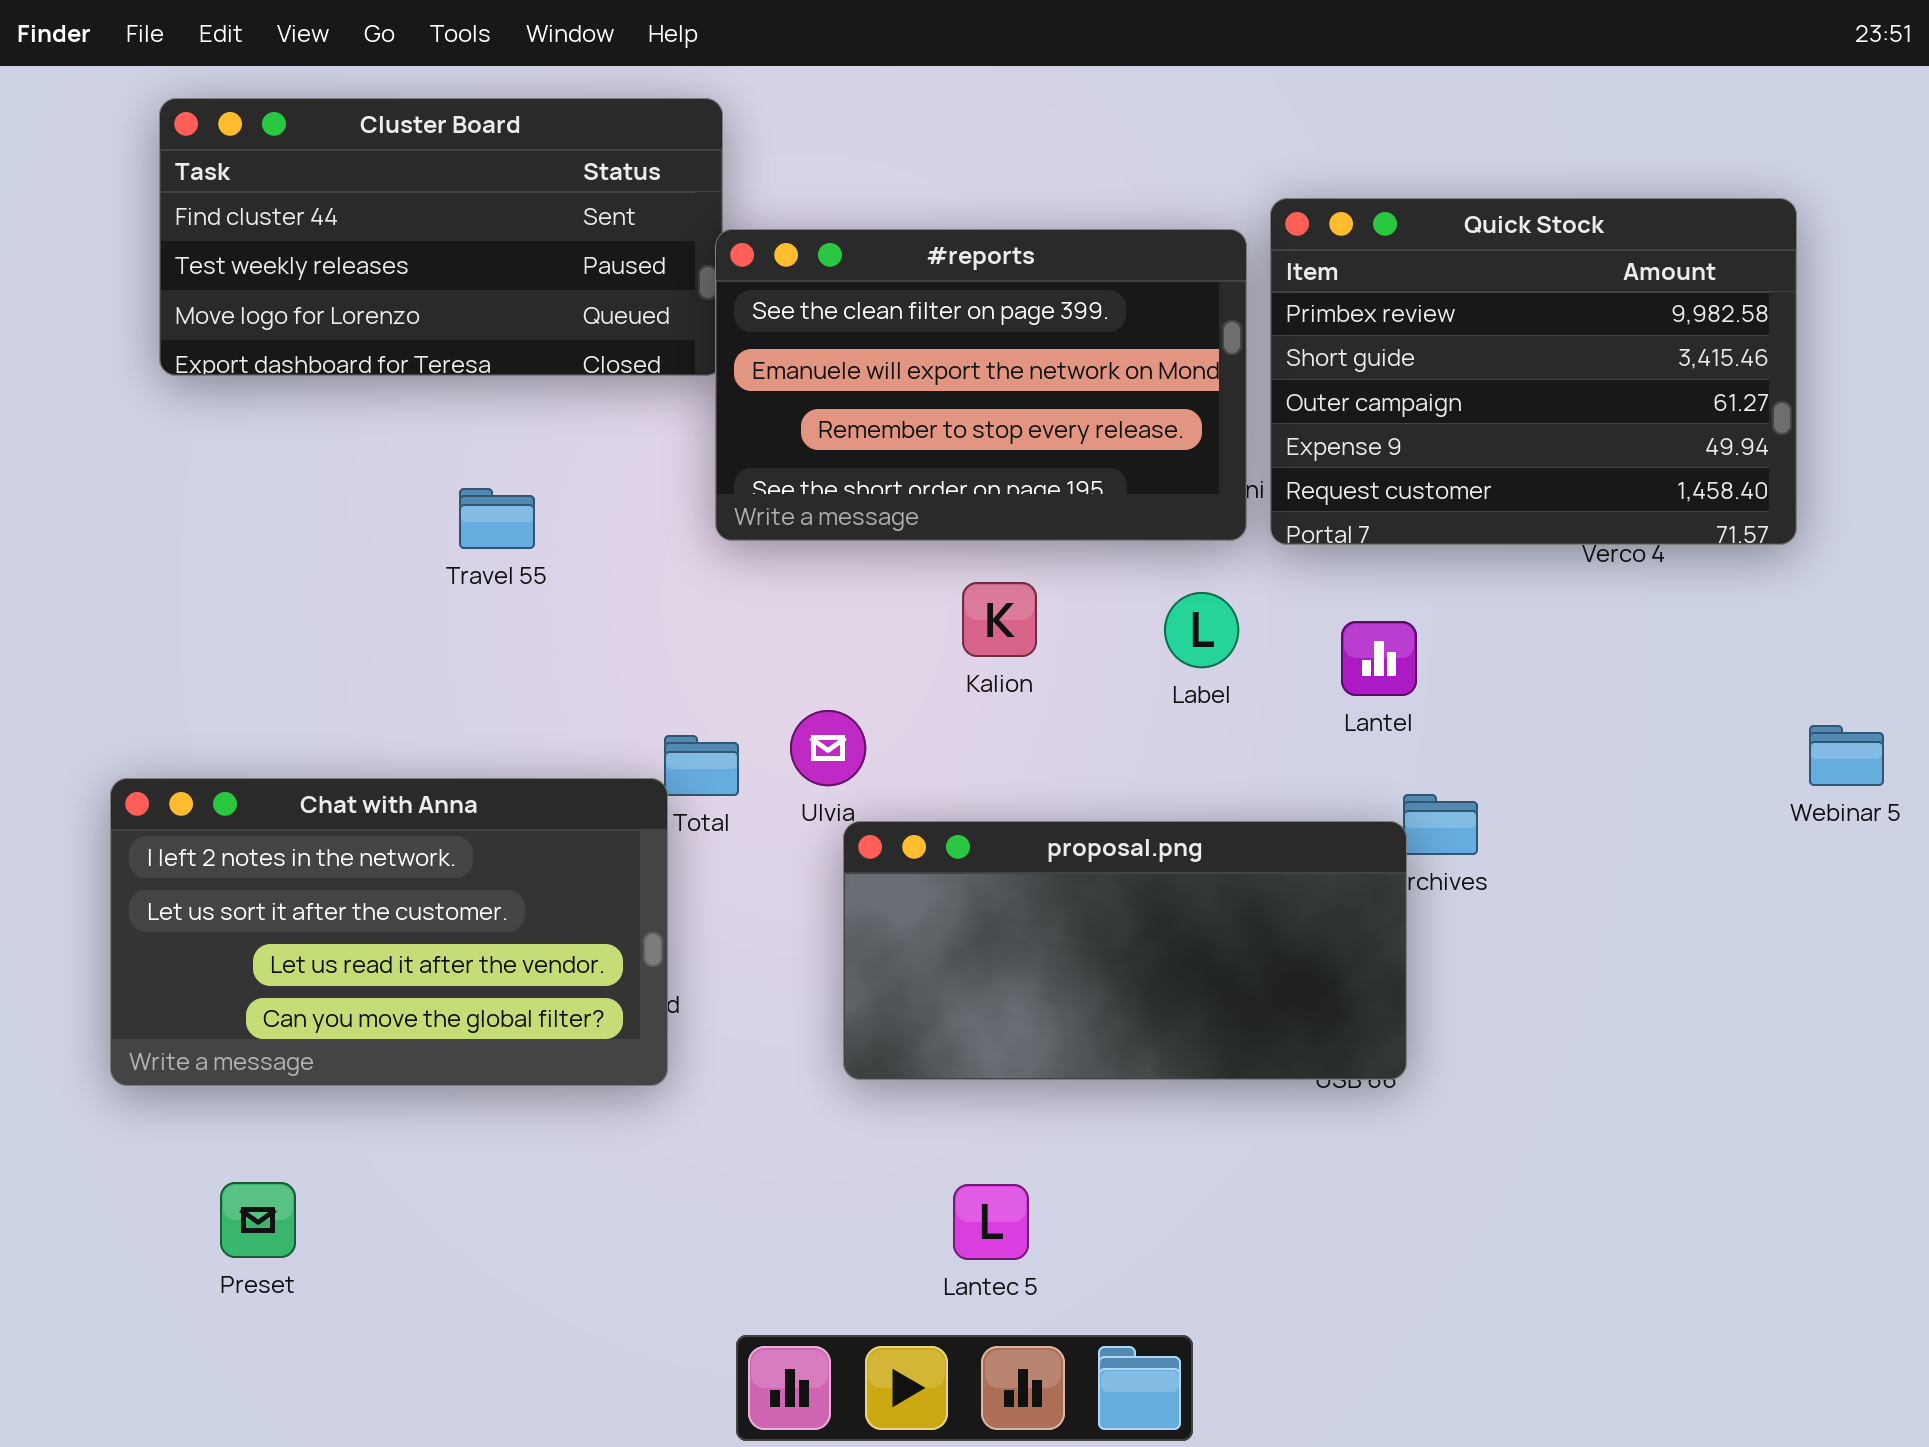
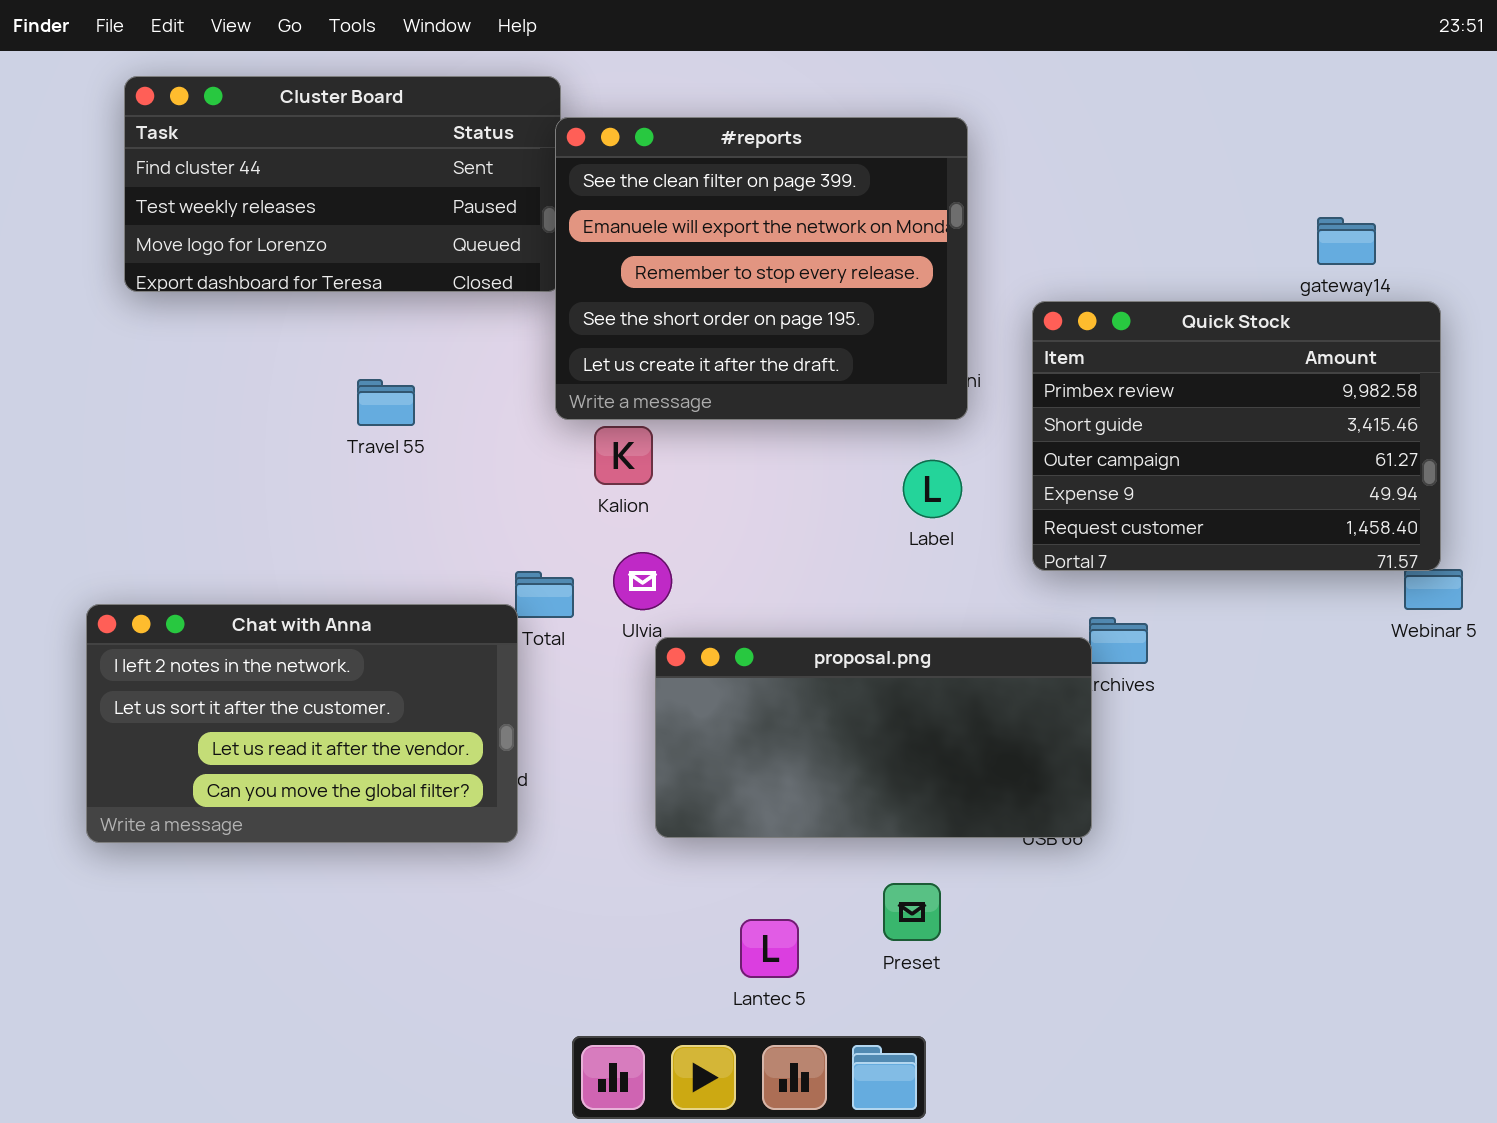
Quick Stock: [1270,198,1797,545] -> [1032,301,1441,571], moved
#reports: [715,229,1247,541] -> [555,117,968,420], resized
Kalion: [962,582,1037,657] -> [594,426,653,485], moved
Preset: [220,1182,296,1258] -> [883,883,941,941], moved

